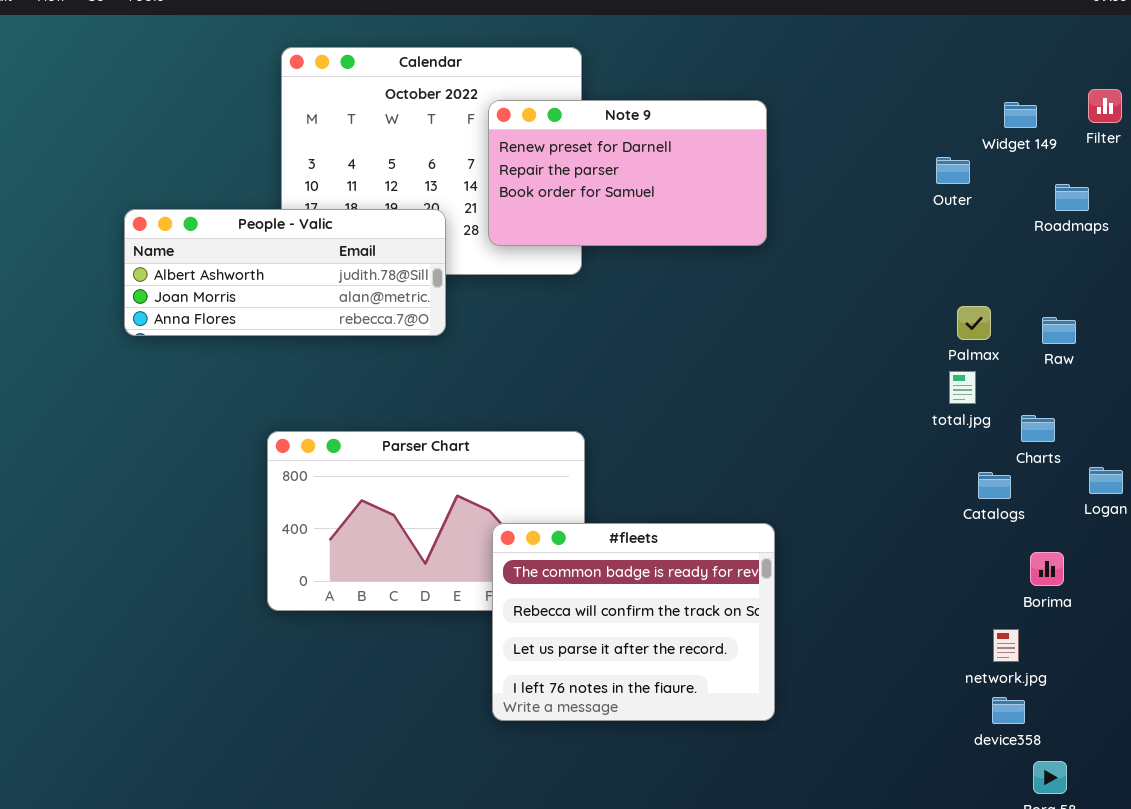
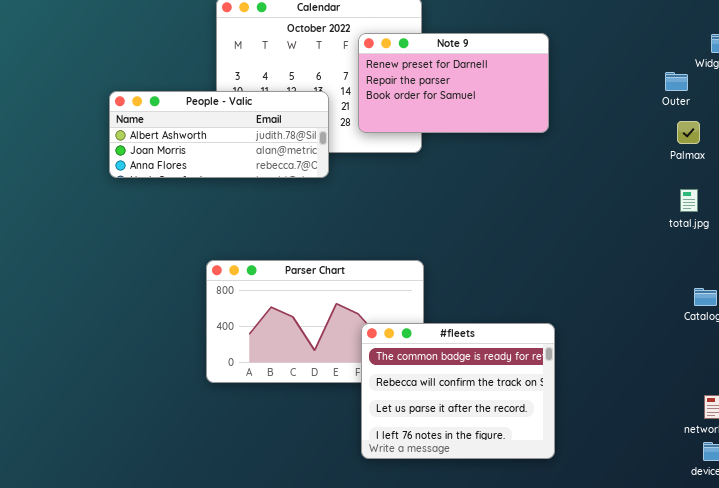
People - Valic: [124,209,446,336] -> [109,91,329,178], moved
Palmax: [957,306,991,340] -> [677,121,700,144], moved
total.jpg: [949,371,976,404] -> [680,189,698,212], moved

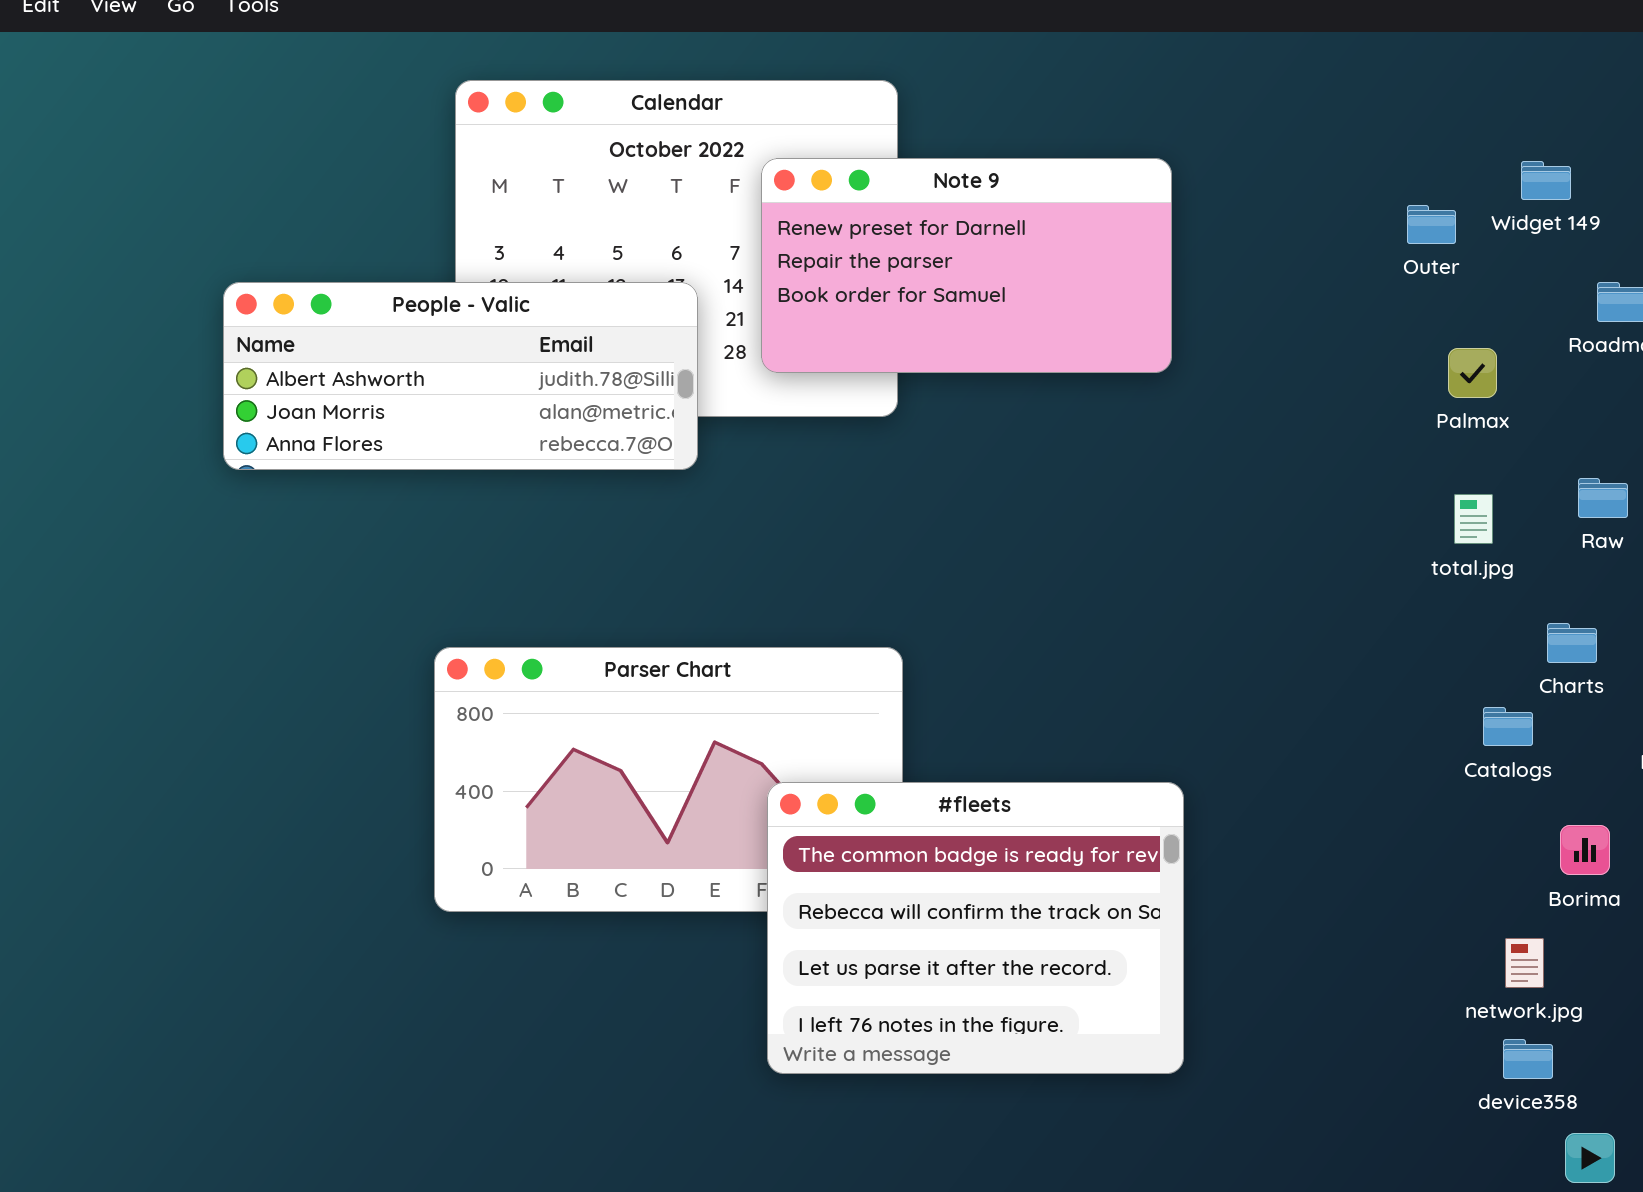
Outer: [665,72,688,91] -> [1407,205,1456,244], moved

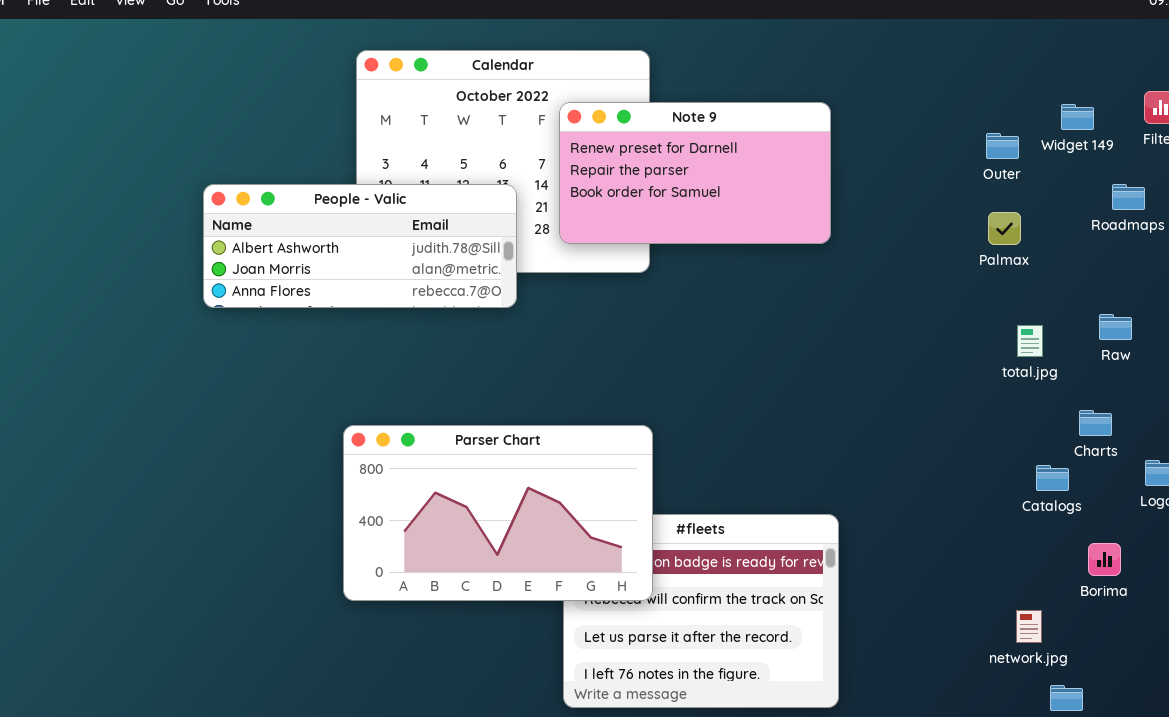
Palmax: [1448,348,1497,398] -> [988,212,1021,245], moved
Parser Chart: [434,647,903,912] -> [343,425,653,601], raised
network.jpg: [1505,938,1544,988] -> [1016,610,1042,643], moved

